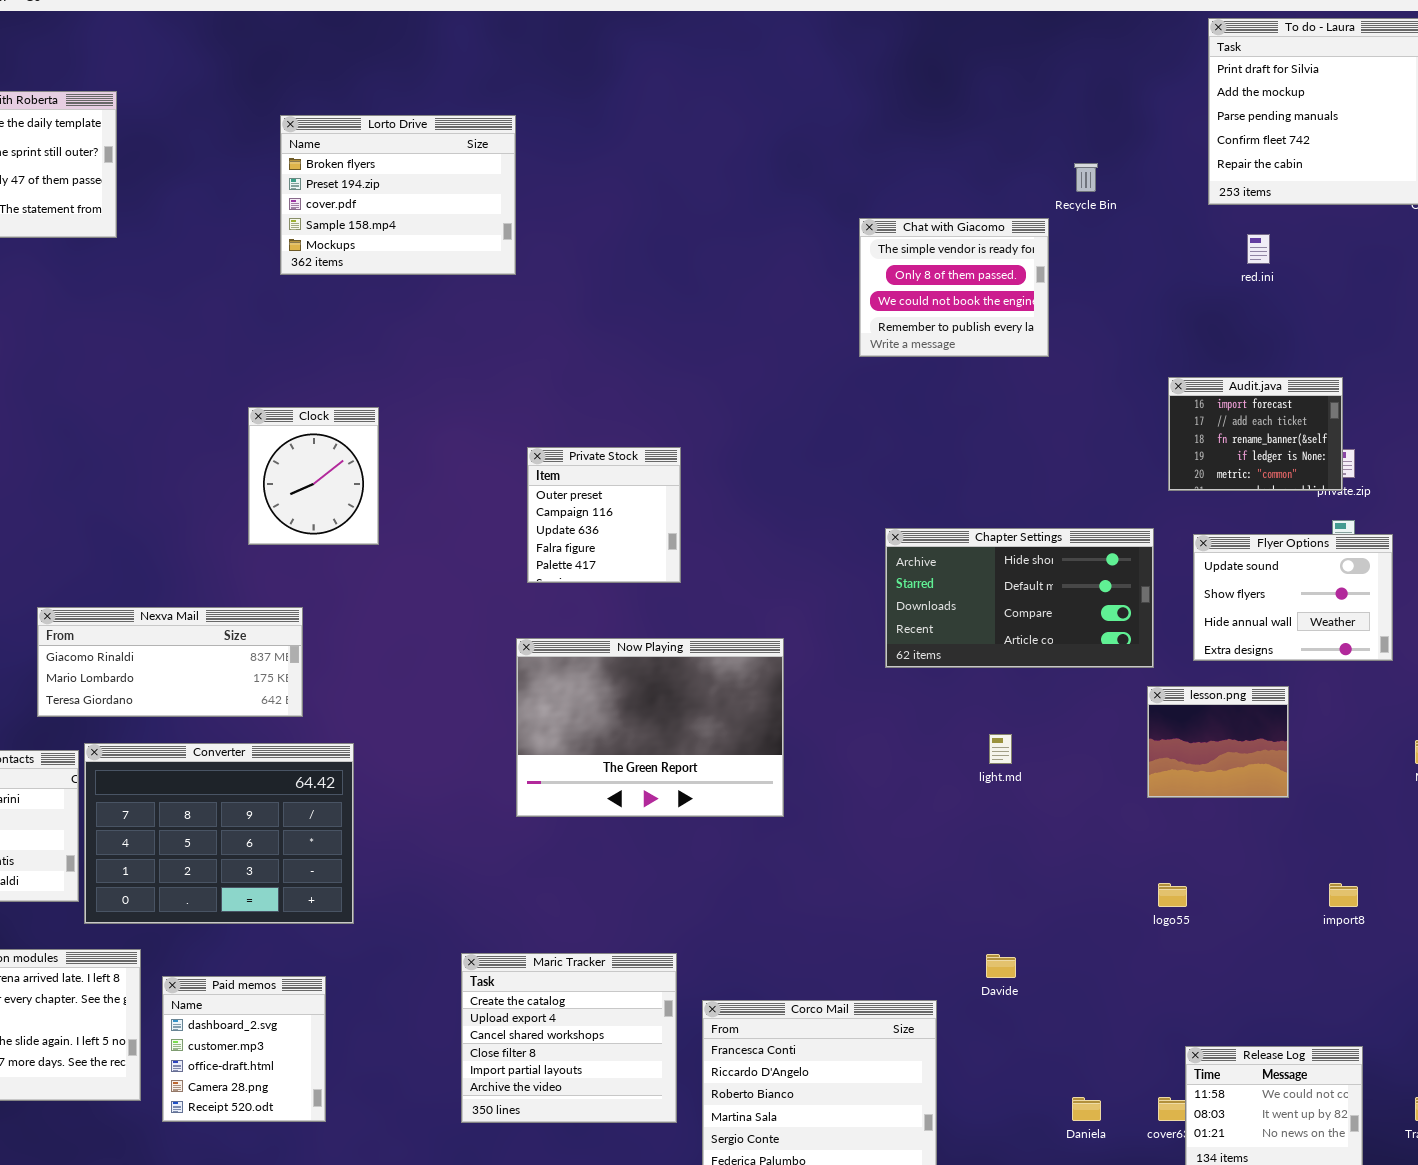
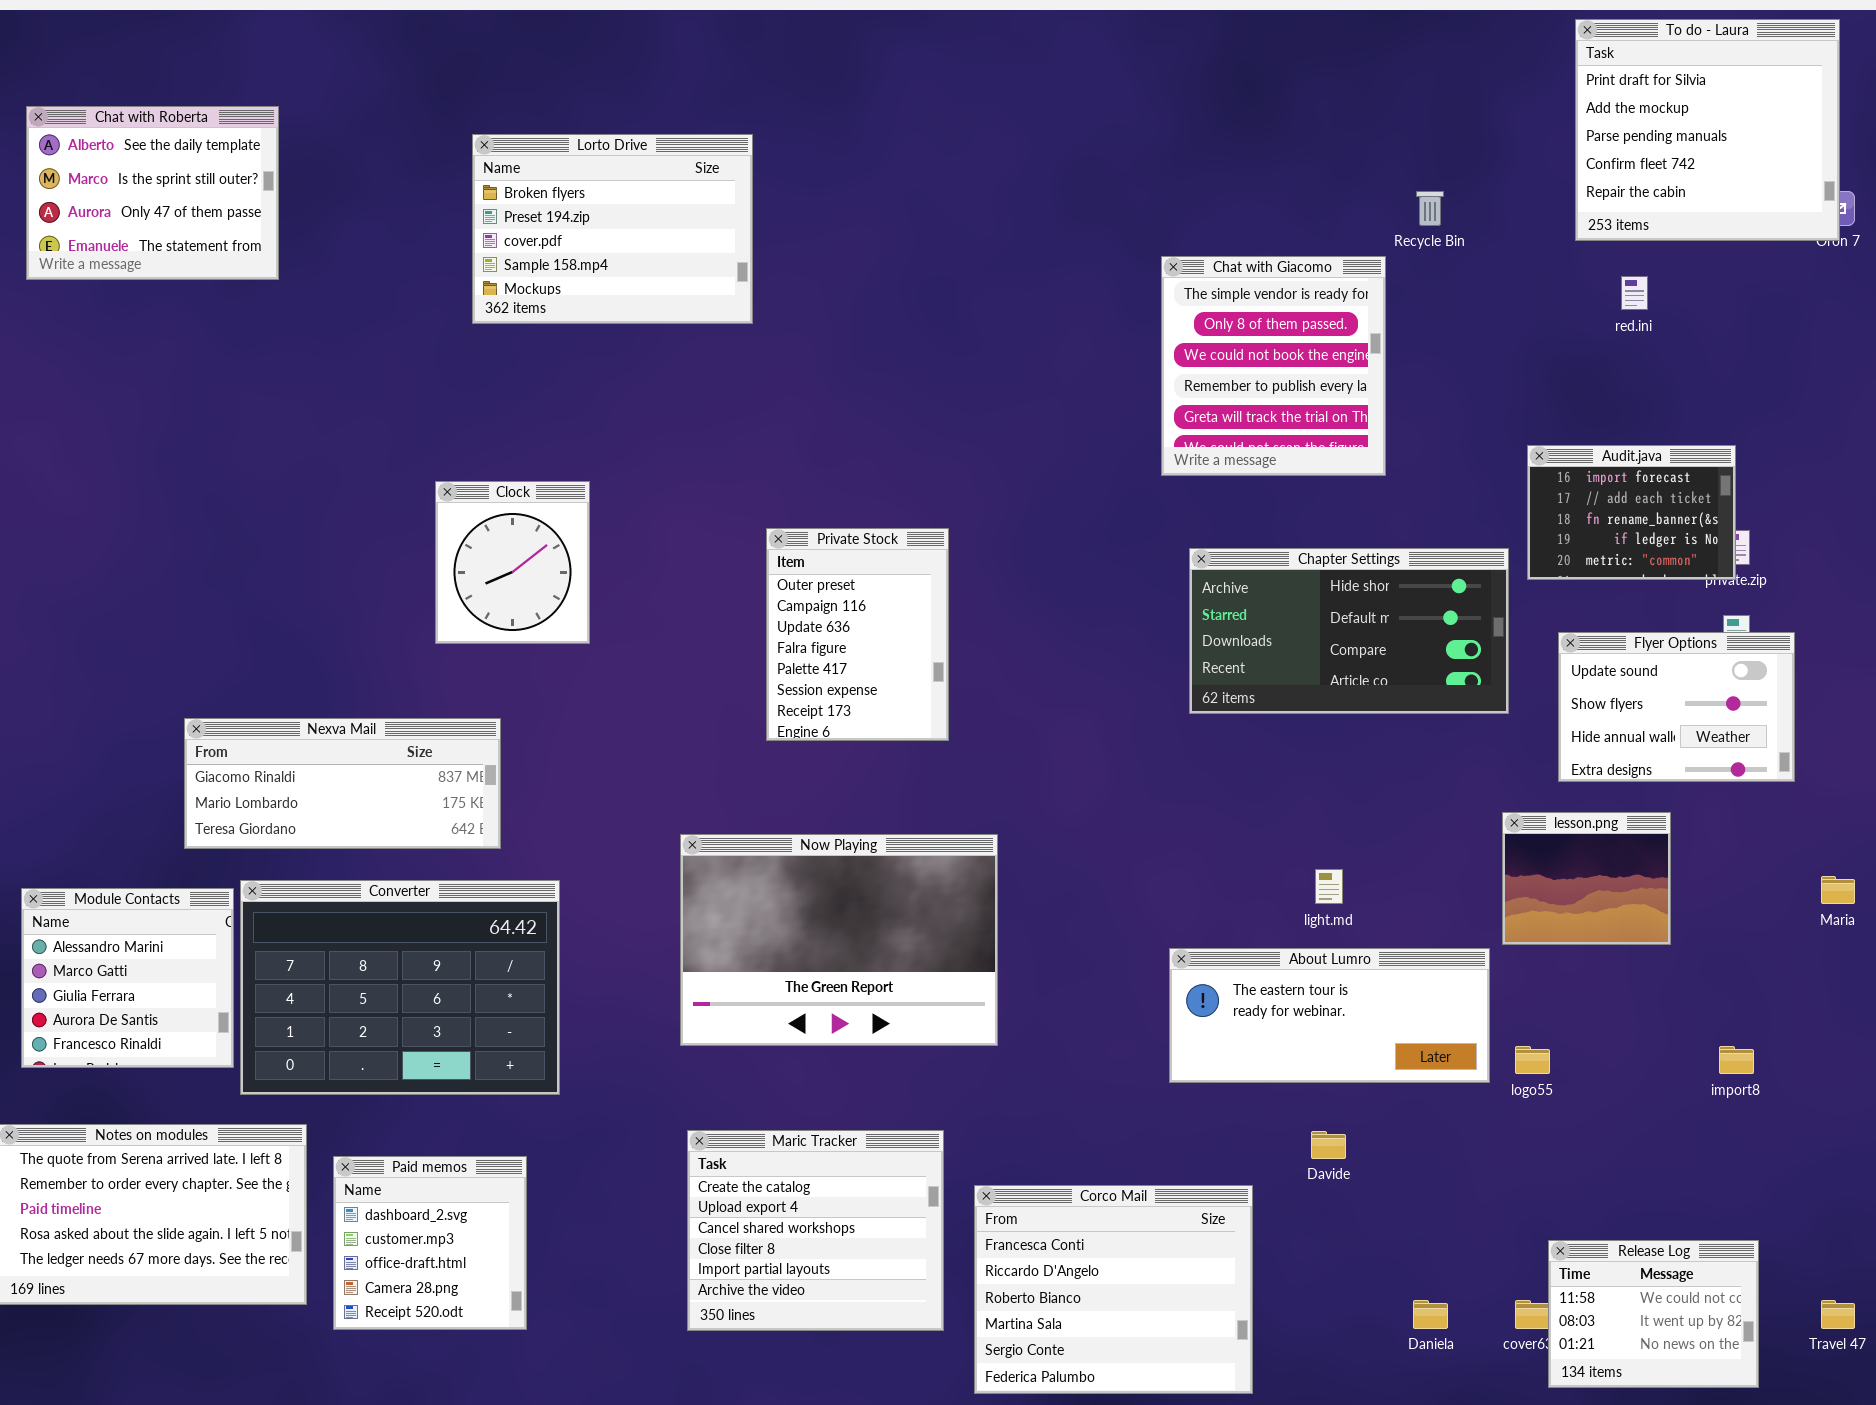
Chat with Giacomo: [859,218,1049,357] -> [1161,256,1386,476], resized
Private Stock: [527,447,681,583] -> [766,528,949,741], resized
Chapter Settings: [885,528,1154,668] -> [1189,548,1509,714], moved
Now Playing: [516,638,784,817] -> [680,834,998,1046], moved
About Lumro: none -> [1169,948,1490,1083], opened

